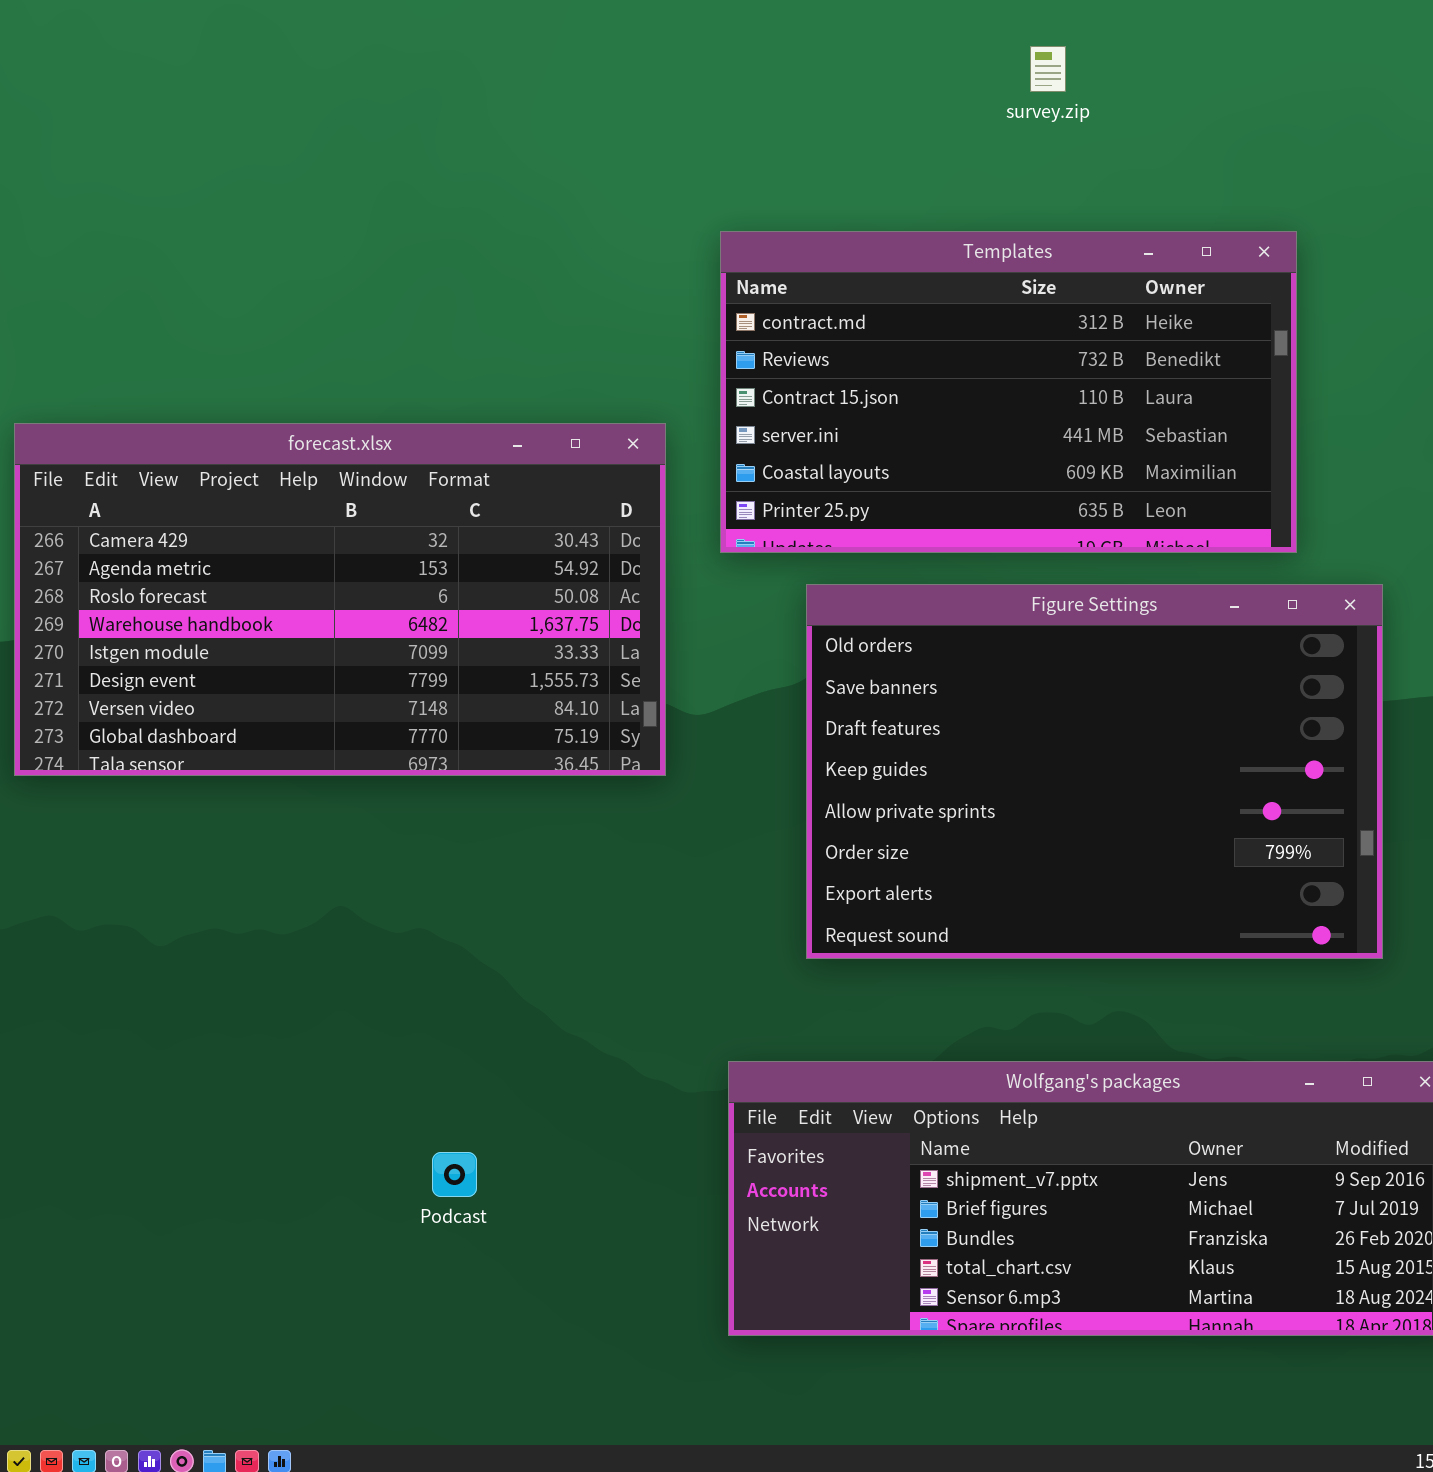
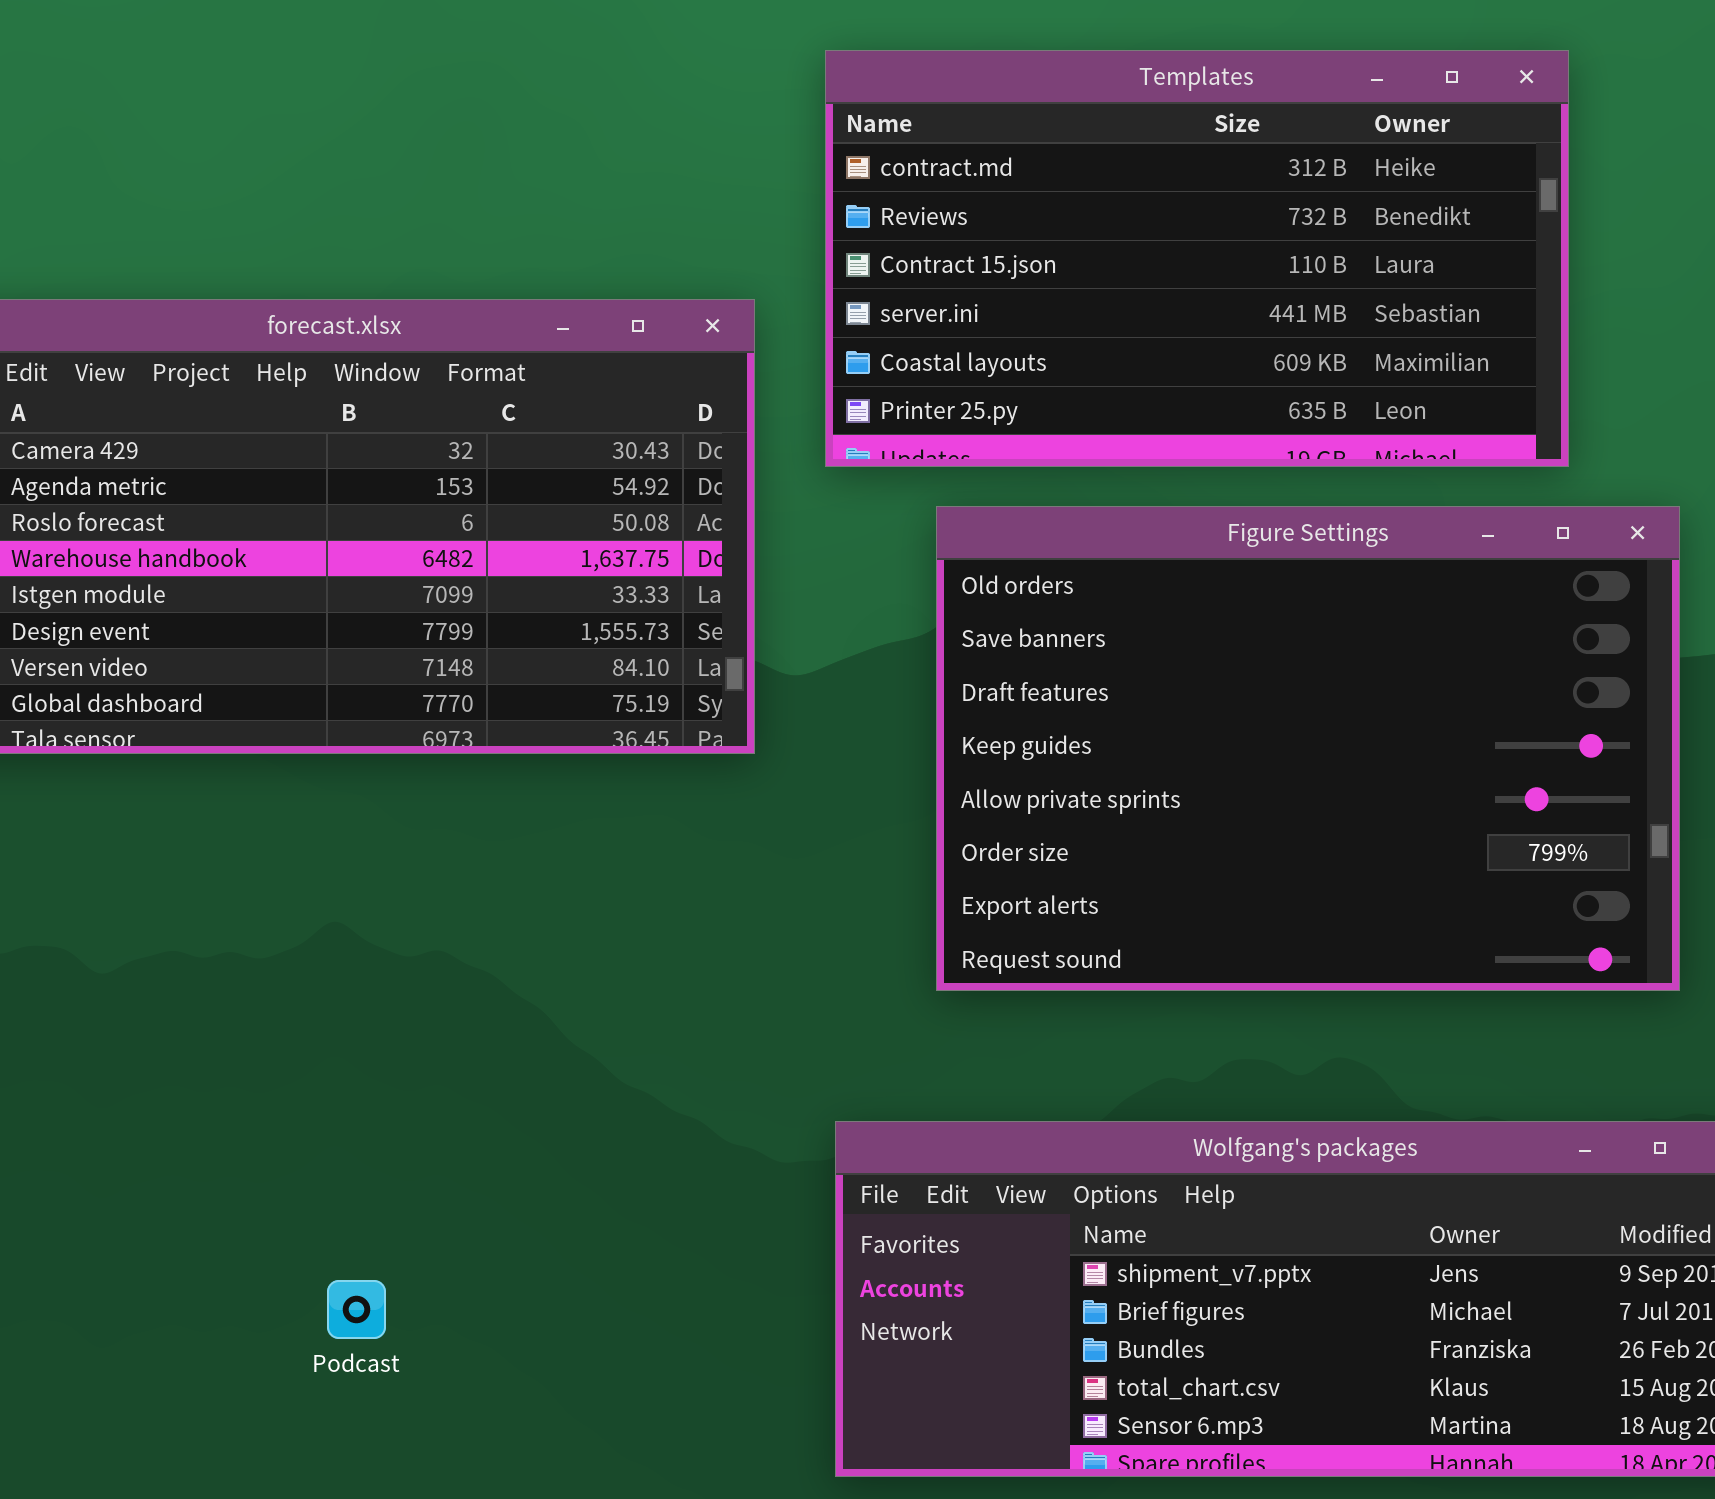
Podcast: [432,1152,477,1197] -> [327,1280,386,1339], moved

